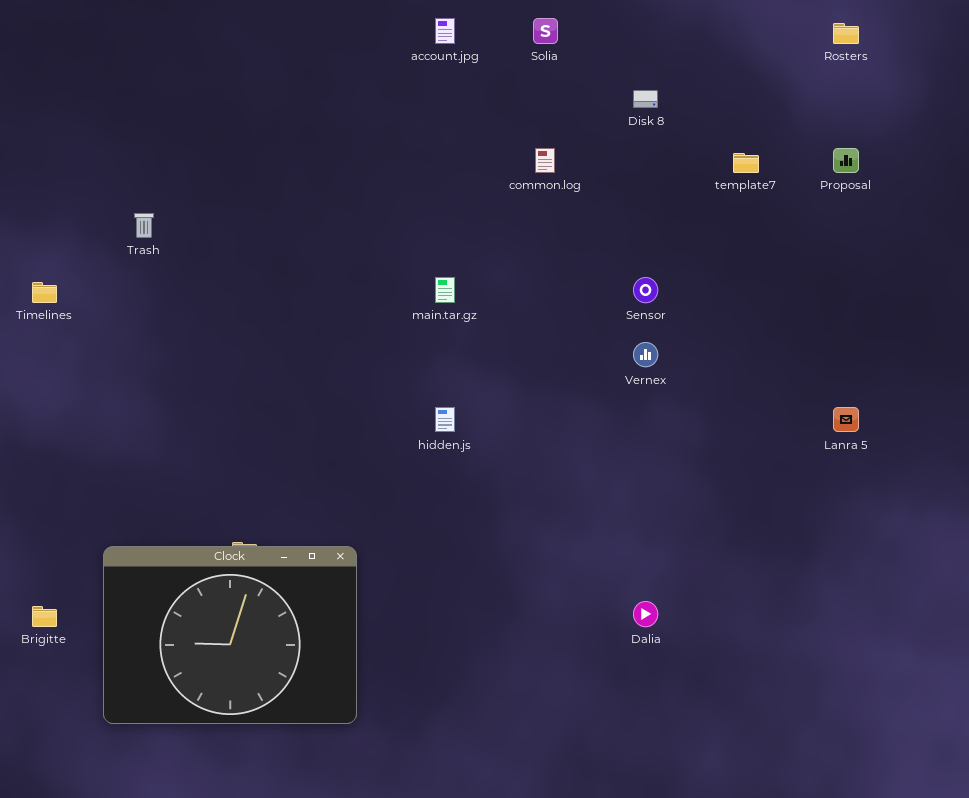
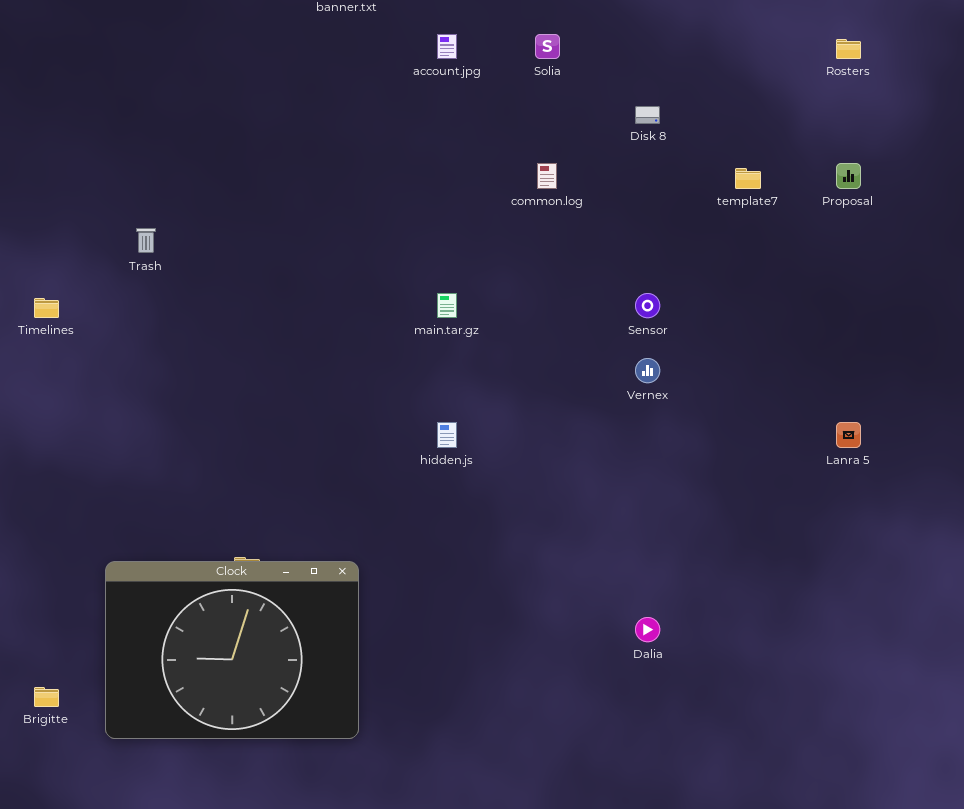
Brigitte: [32,606,57,627] -> [34,687,59,707], moved

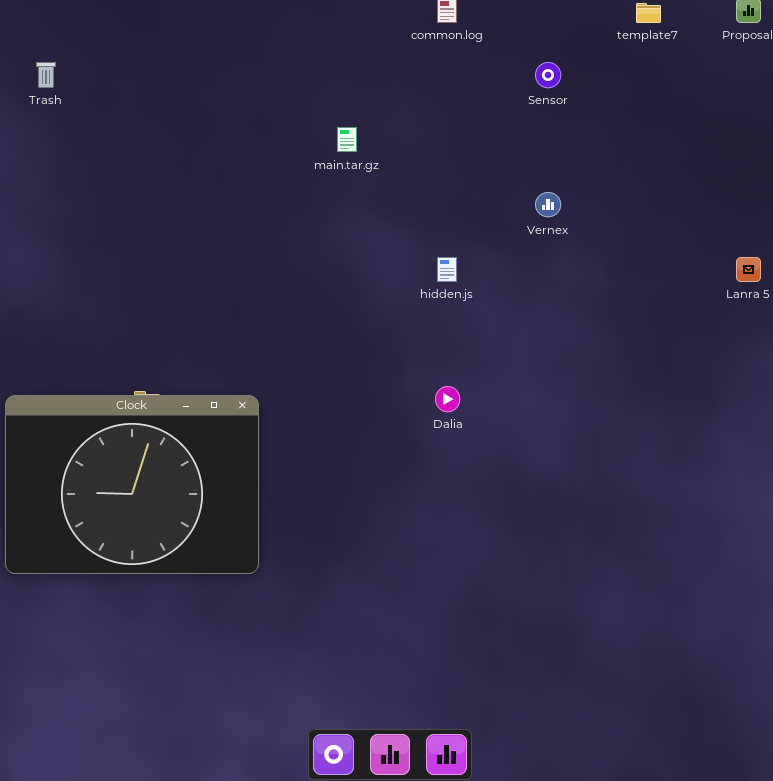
Sensor: [635,293,660,318] -> [535,62,561,88], moved
hidden.js: [437,422,457,448] -> [437,257,457,282], moved
Dalia: [635,617,660,642] -> [435,386,460,412], moved

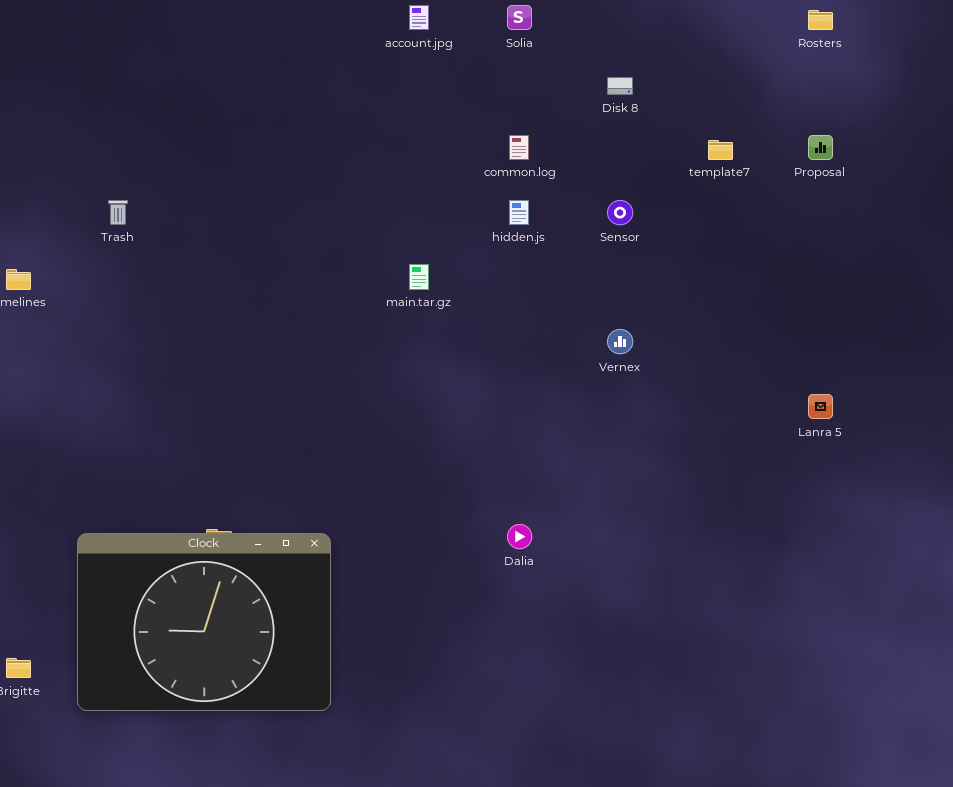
hidden.js: [437,257,457,282] -> [509,200,529,225], moved

